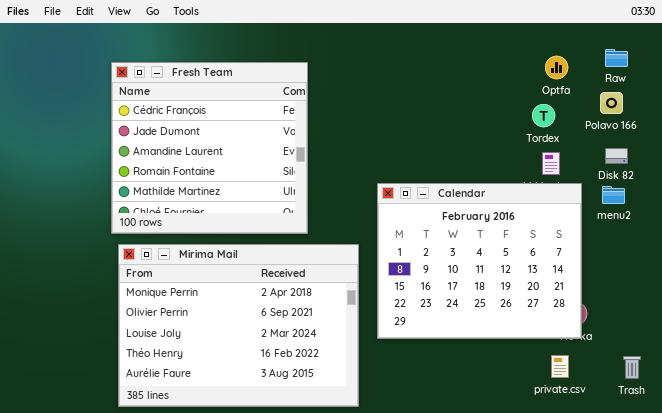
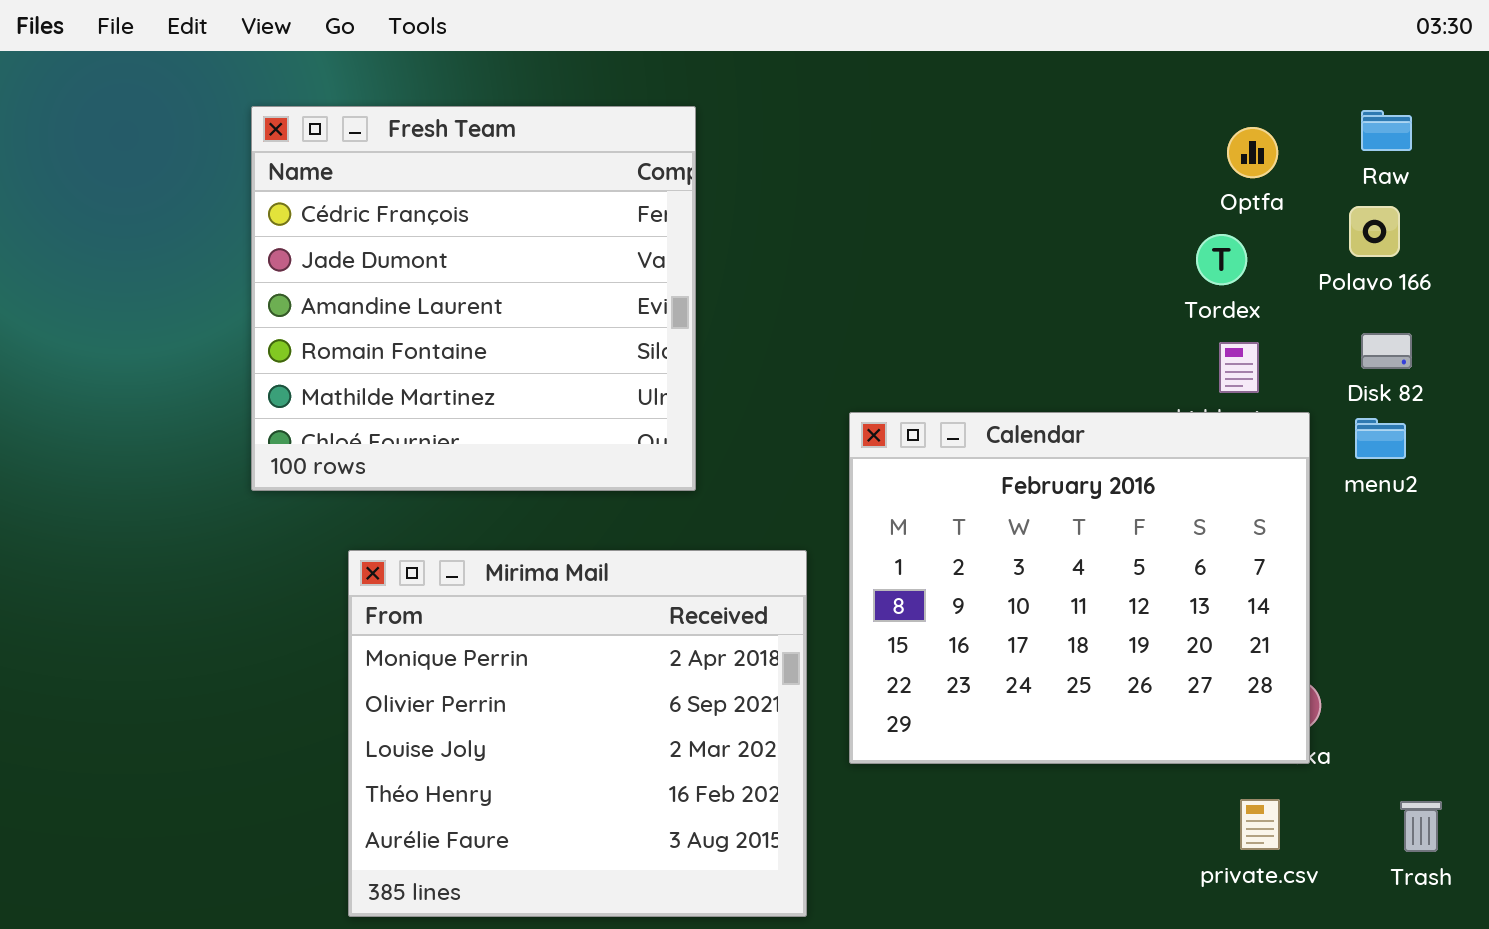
Fresh Team: [111,62,308,234] -> [251,106,696,491], moved
Mirima Mail: [118,244,359,407] -> [348,550,807,917], resized

